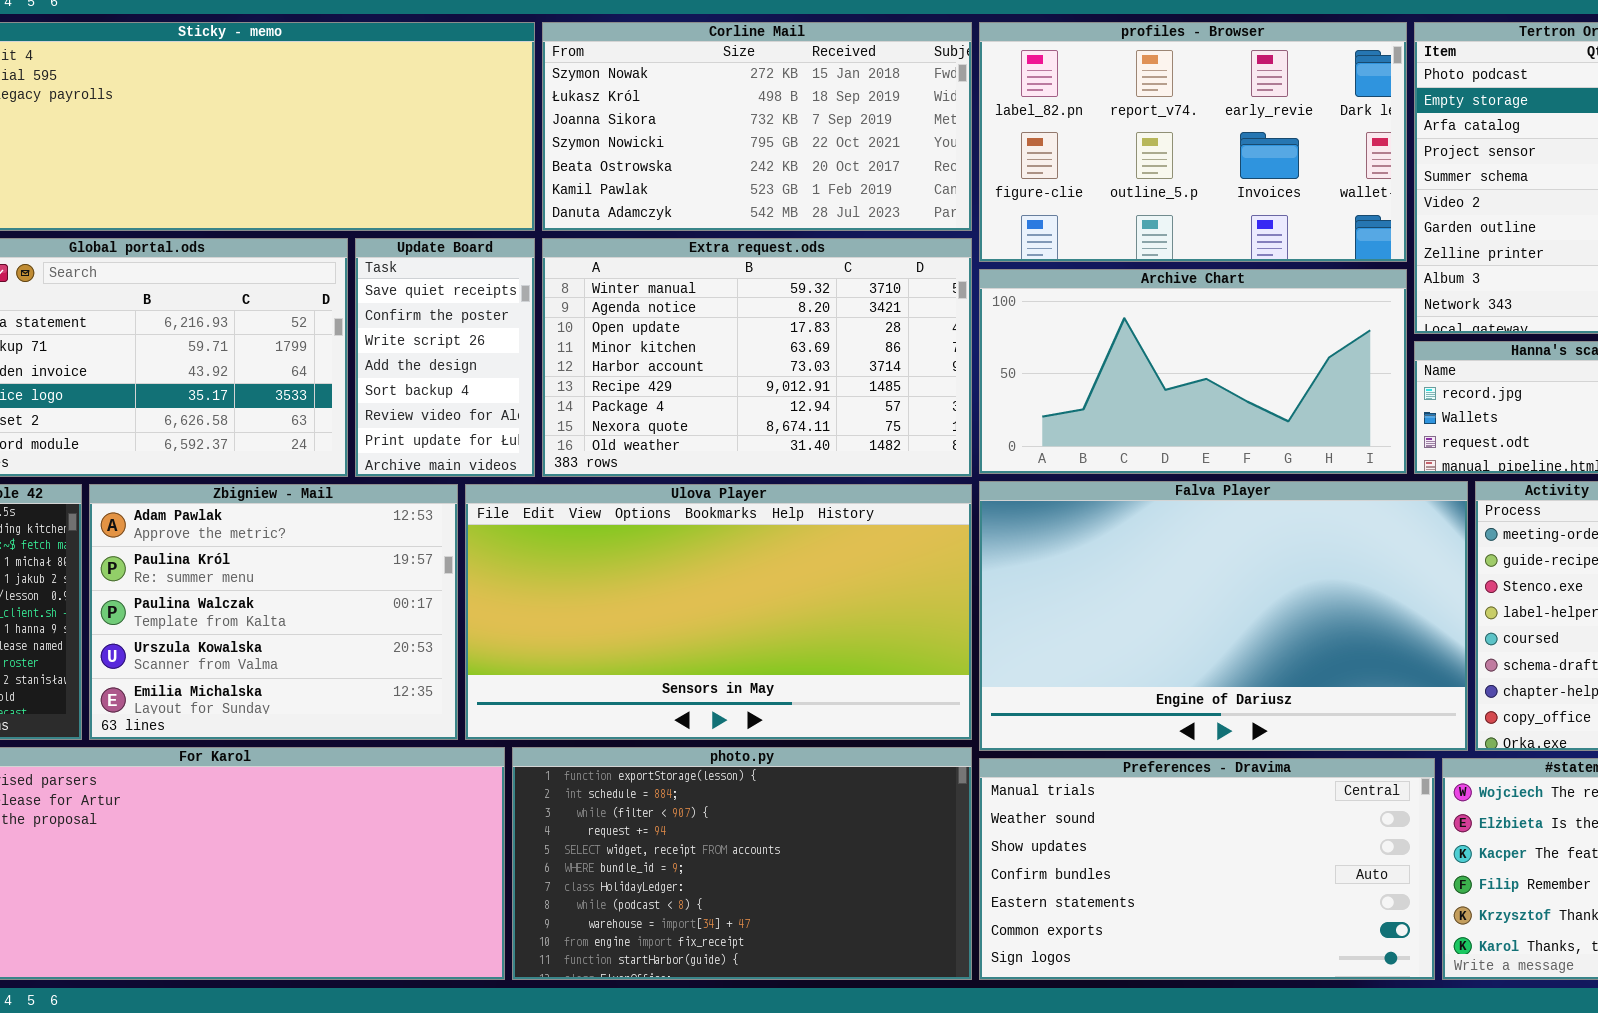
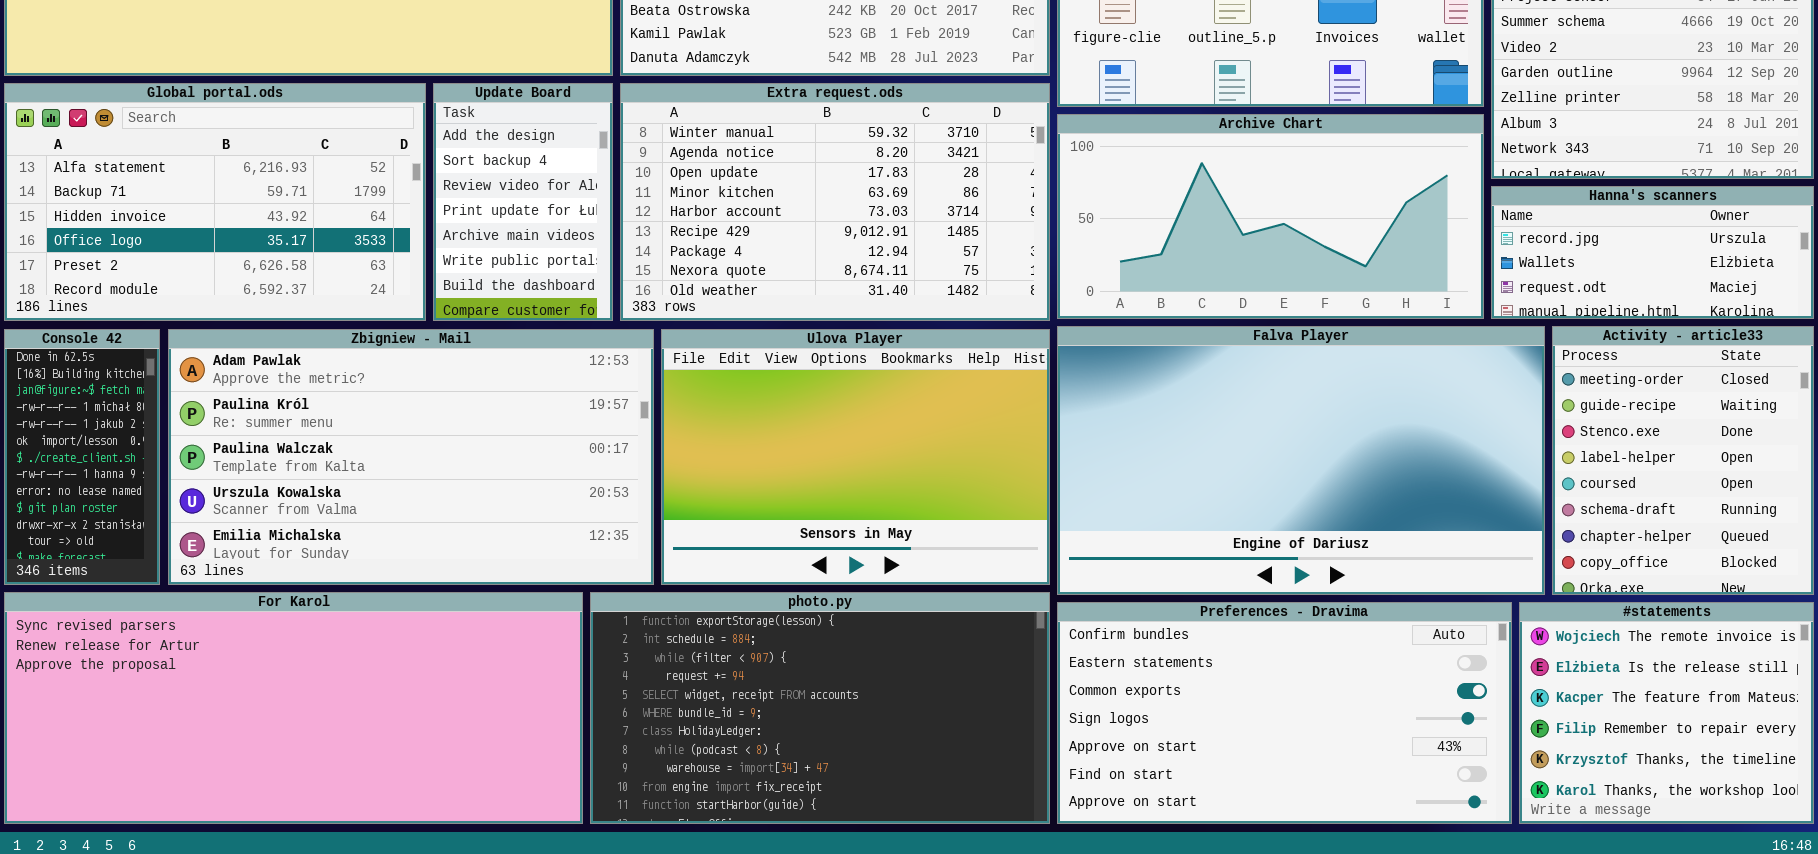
Update Board: [355,238,535,477] -> [433,83,613,321], scrolled down 3 rows
Zbigniew - Mail: [89,484,458,740] -> [168,329,654,585], resized
Ulova Player: [465,484,972,740] -> [661,329,1050,585], resized
Preferences - Dravima: [979,758,1435,980] -> [1057,602,1512,824], scrolled down 3 rows

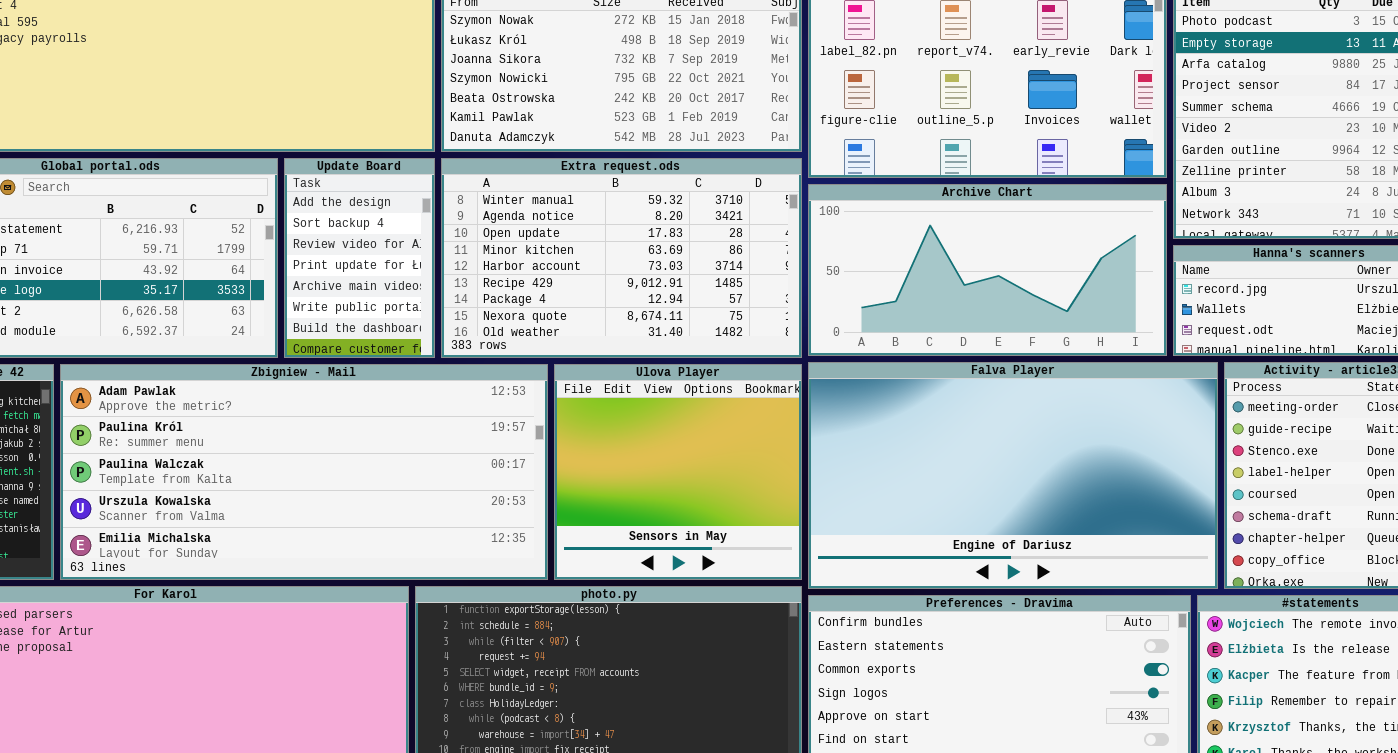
Zbigniew - Mail: [168,329,654,585] -> [60,364,548,580], resized
Ulova Player: [661,329,1050,585] -> [554,364,802,580], resized

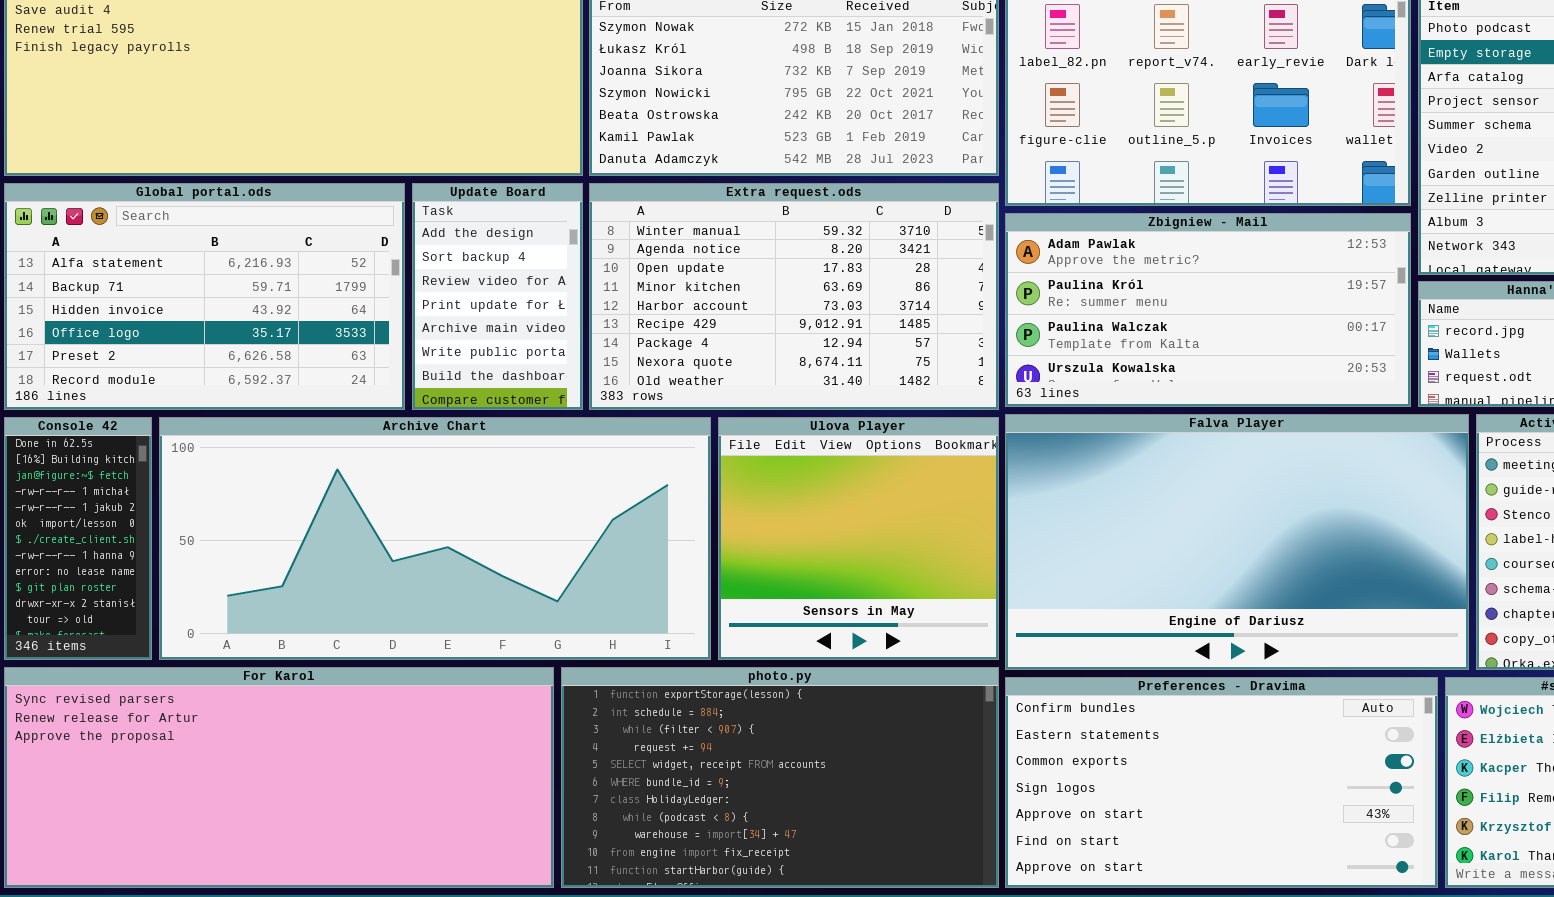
Archive Chart: [808,184,1167,356] -> [159,417,711,660], moved, resized
Zbigniew - Mail: [60,364,548,580] -> [1005,213,1411,407], moved, resized

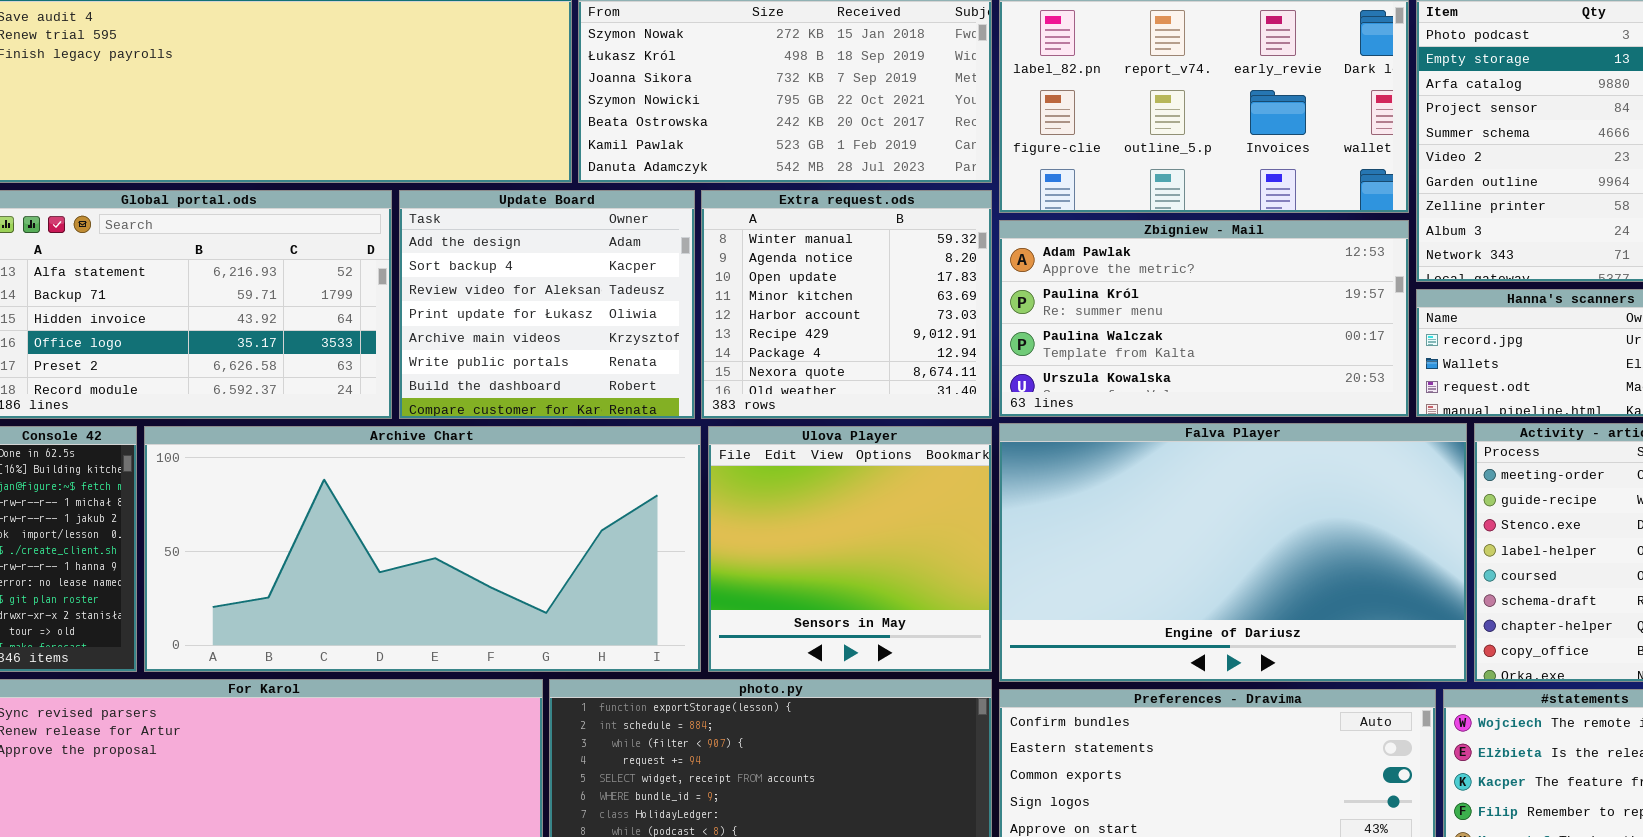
Update Board: [412,183,583,410] -> [399,190,695,419], resized
Extra request.ods: [589,183,999,410] -> [701,190,992,419], resized

